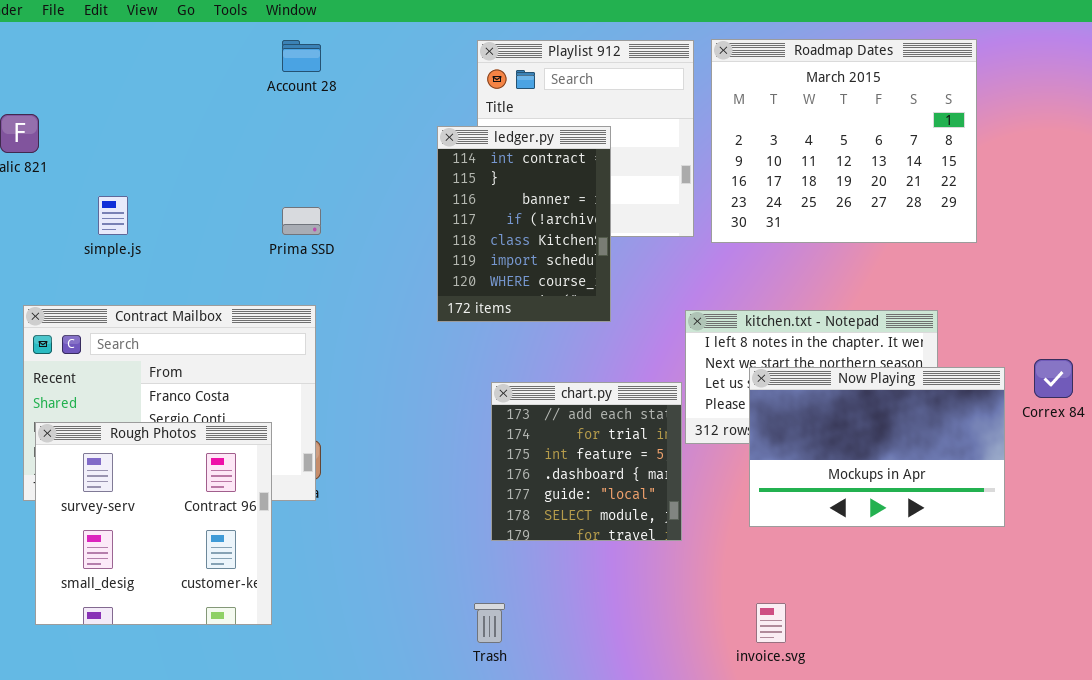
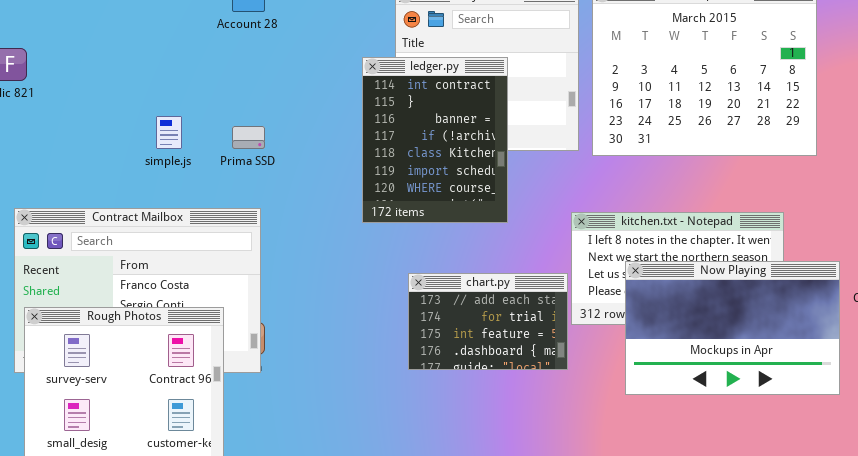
simple.js: [98,196,128,235] -> [156,116,182,149], moved
chart.py: [491,382,682,541] -> [408,273,568,370], resized

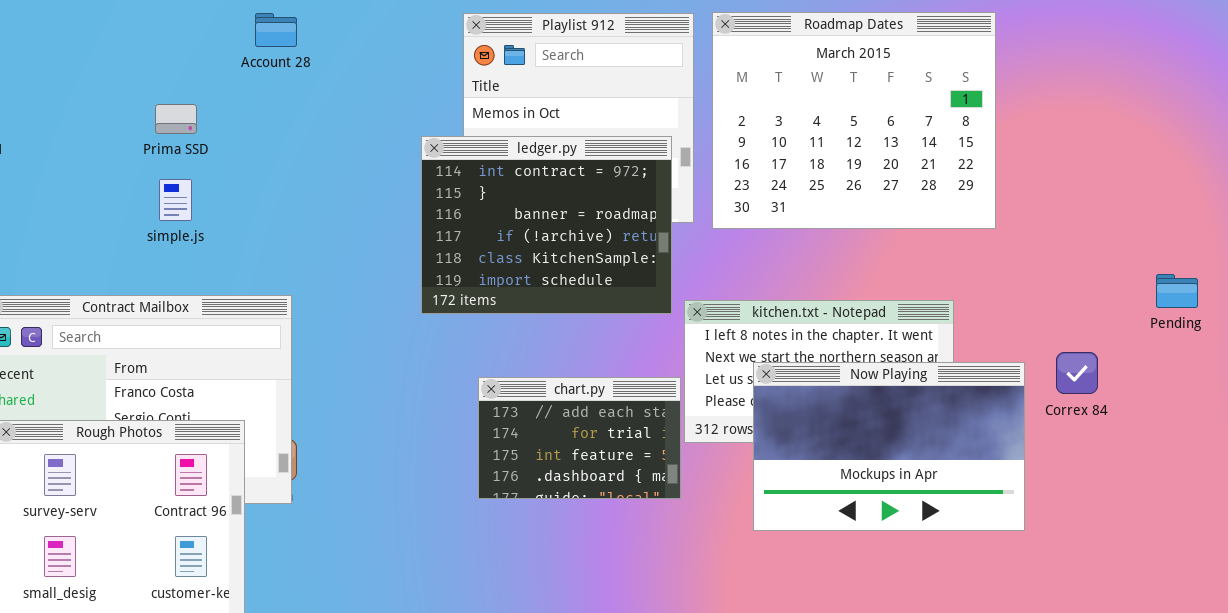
ledger.py: [362,57,508,223] -> [421,136,672,314], resized
Prima SSD: [232,126,265,149] -> [155,104,197,134], moved

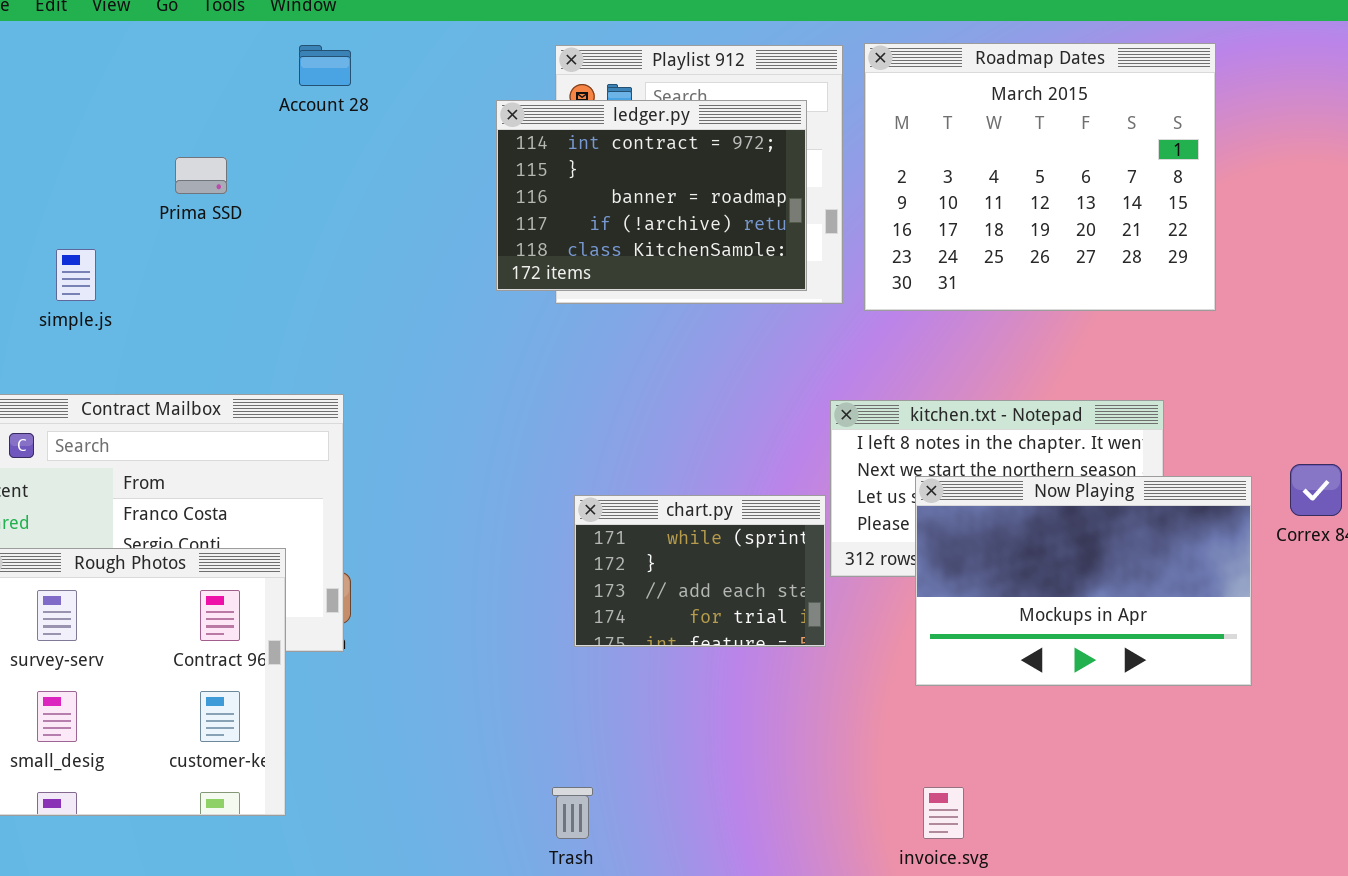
ledger.py: [421,136,672,314] -> [496,100,807,291], moved, resized
simple.js: [159,179,192,221] -> [56,249,96,301], moved
chart.py: [478,377,681,499] -> [574,495,826,647], scrolled up 2 rows

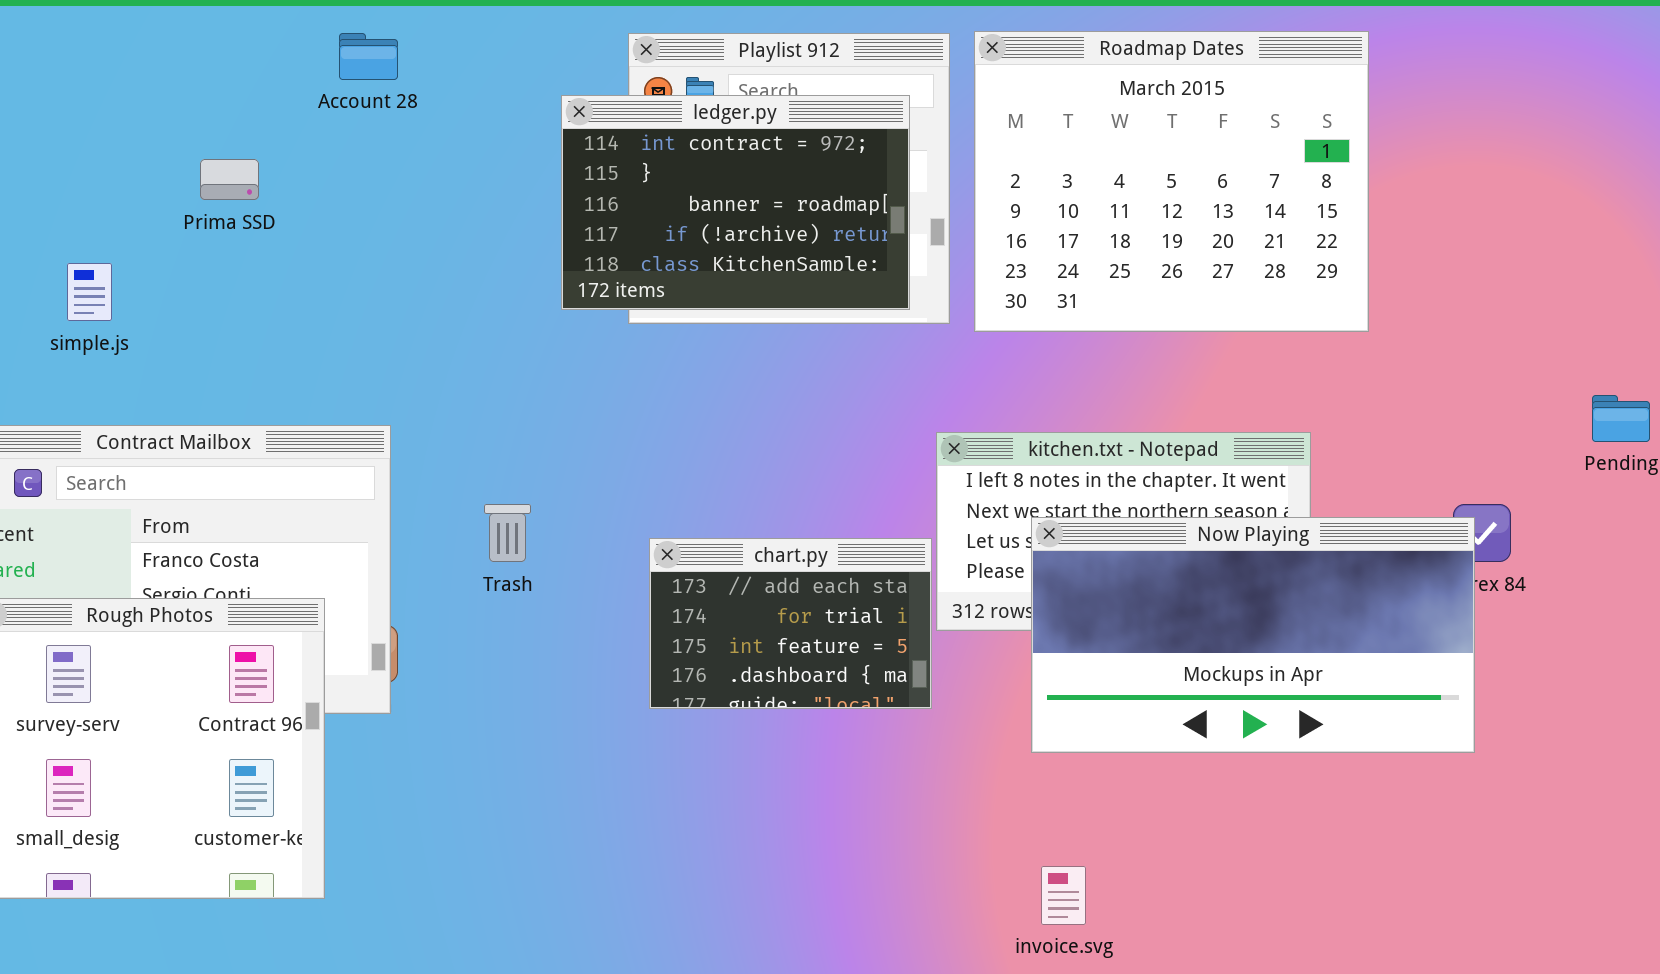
Now Playing: [915,476,1252,686] -> [1031,517,1475,753], resized
chart.py: [574,495,826,647] -> [649,538,932,709], scrolled down 2 rows
Trash: [552,787,593,839] -> [484,504,531,562], moved

